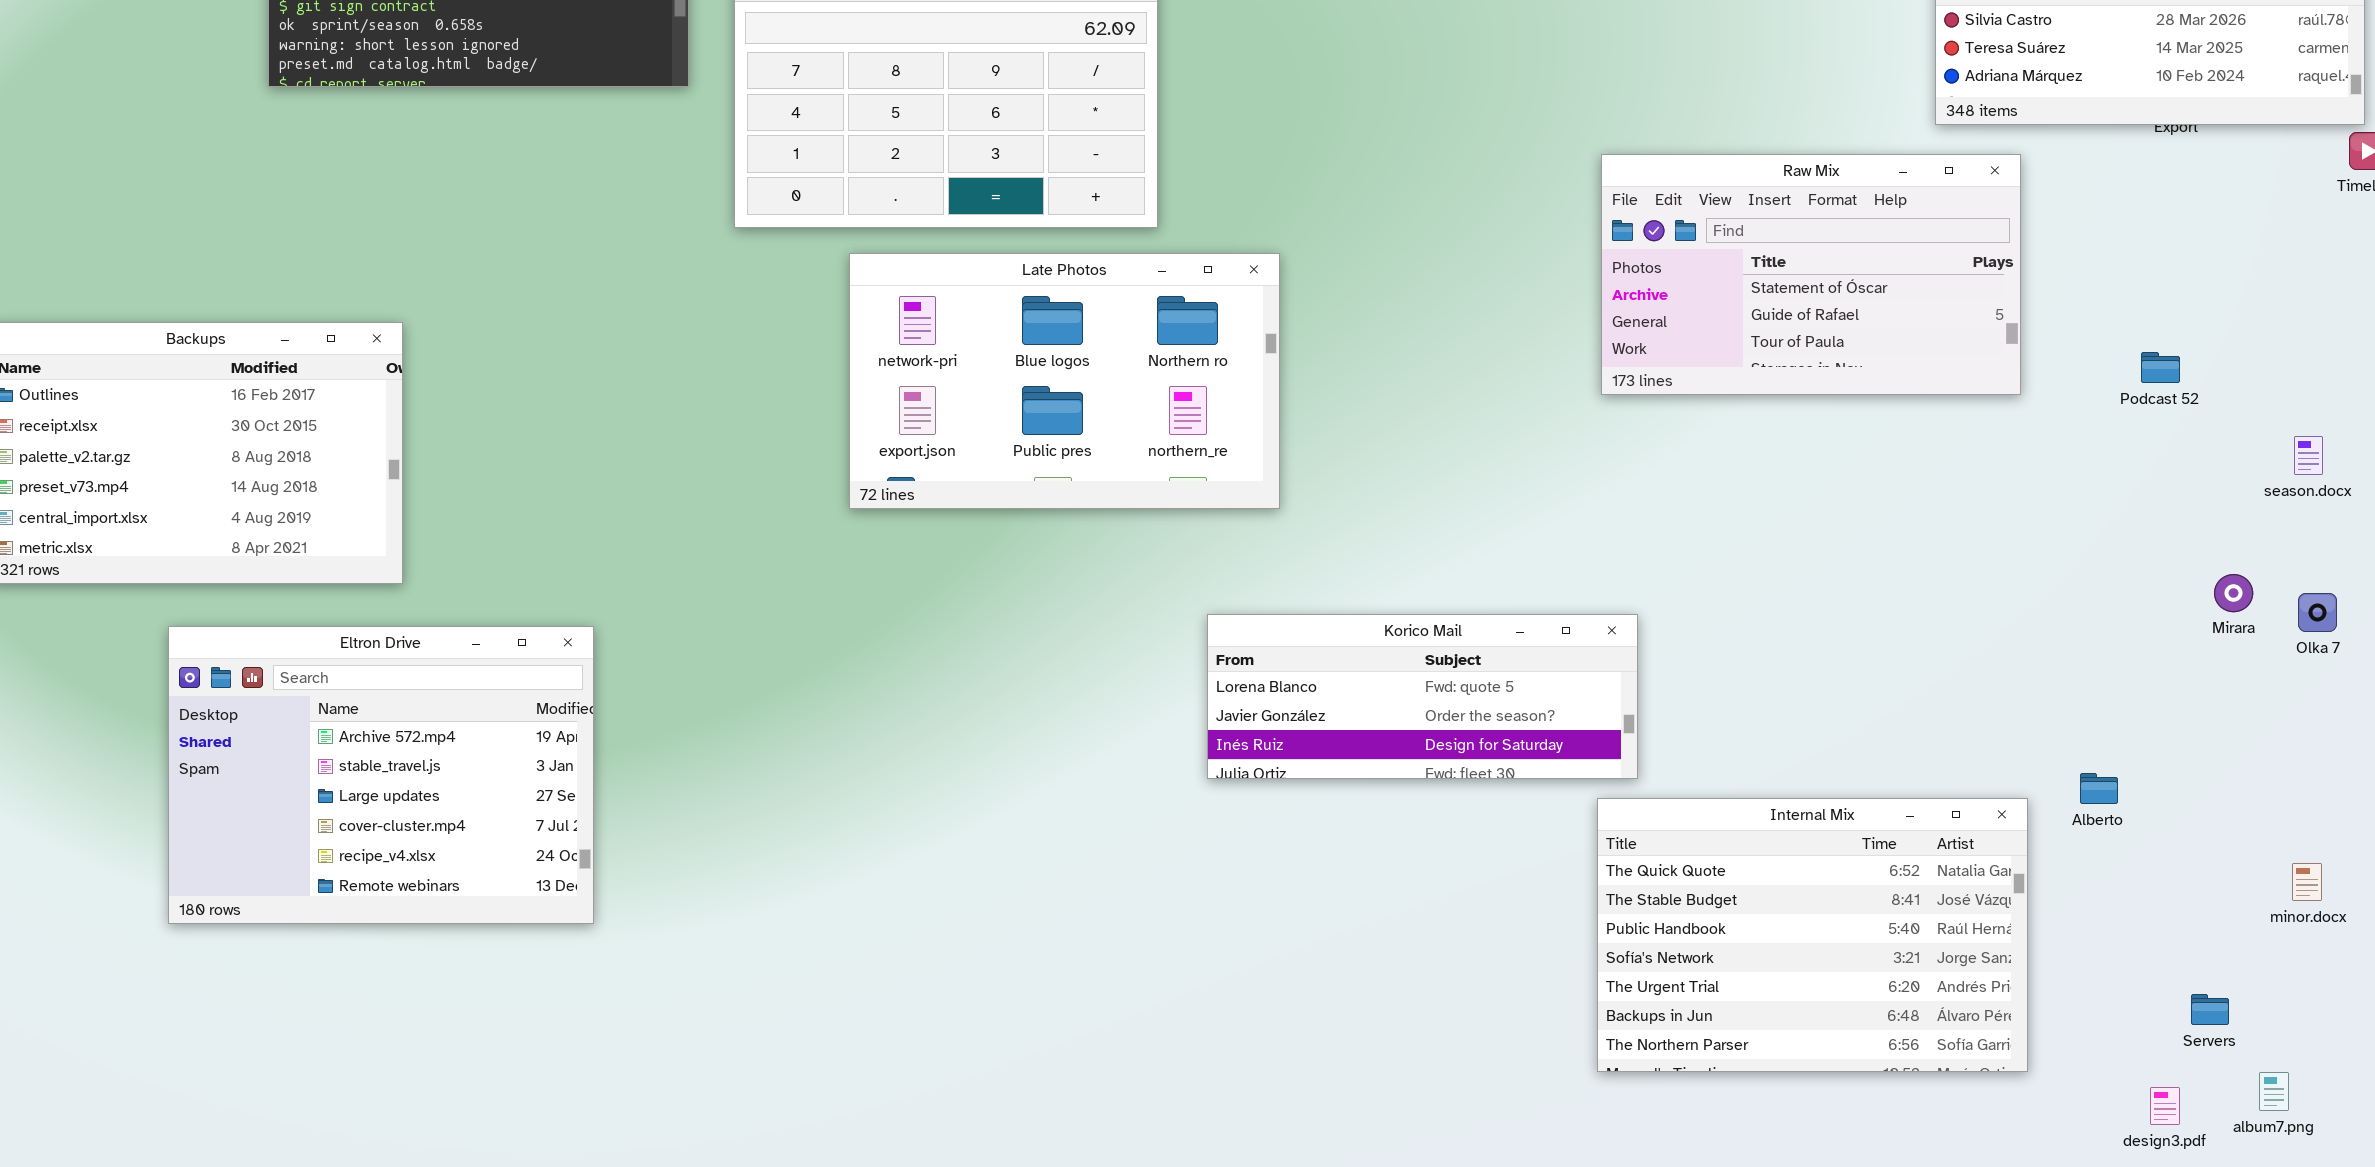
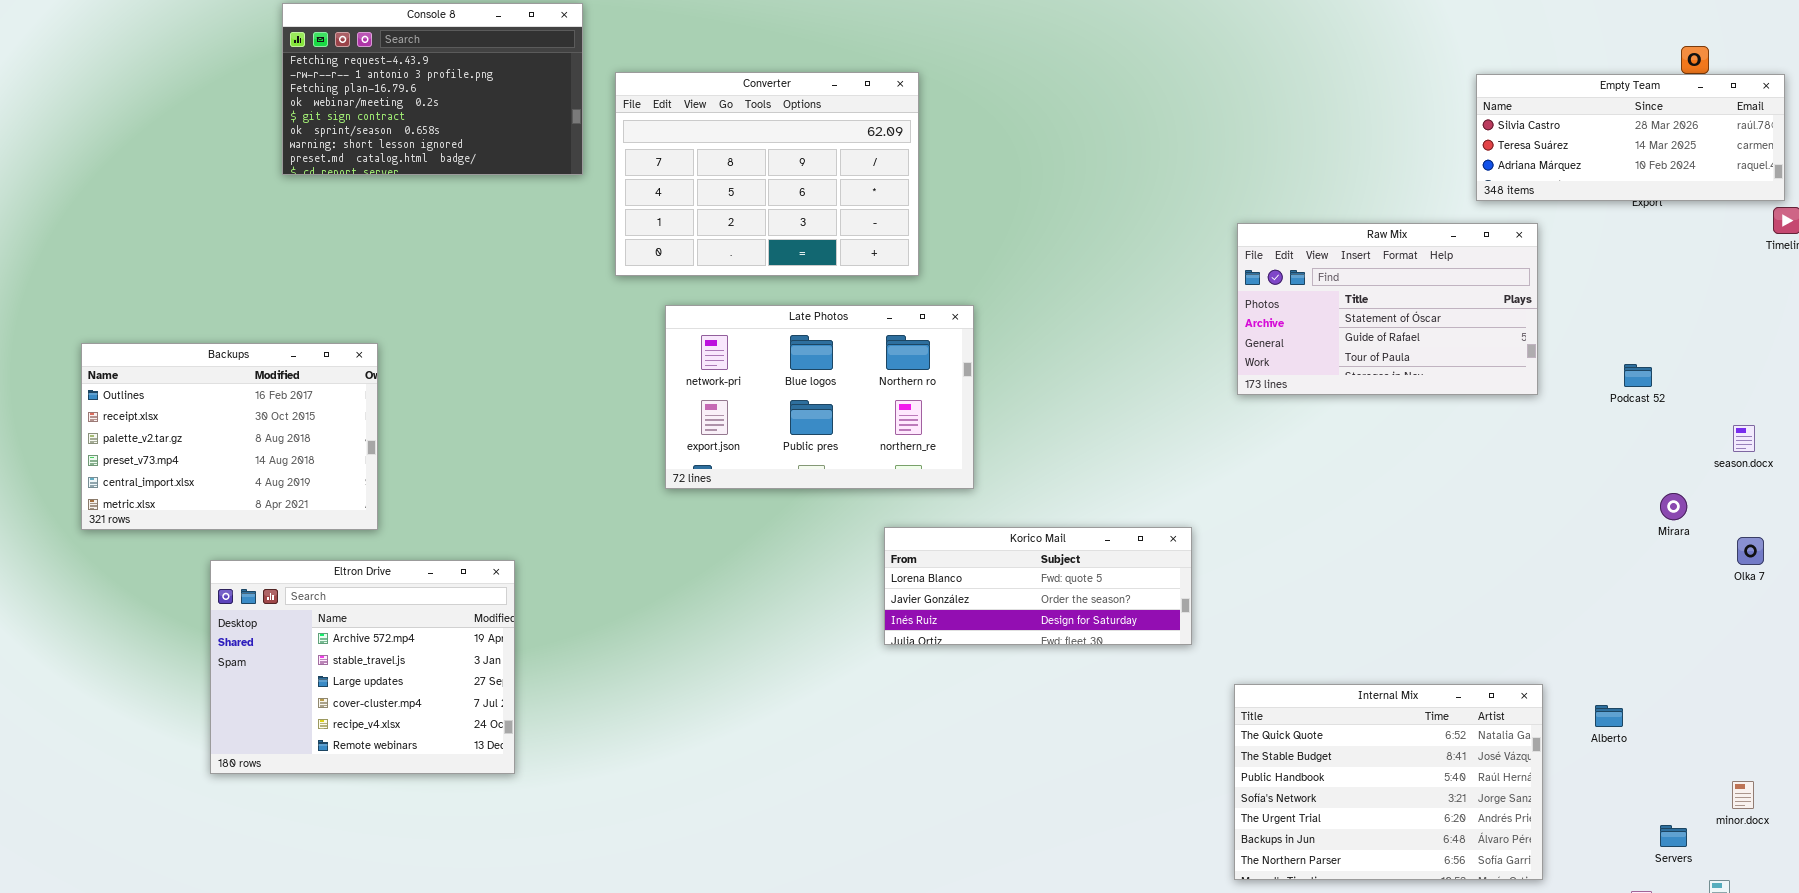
Late Photos: [849,253,1280,509] -> [665,305,974,489], moved
Mirara: [2214,574,2253,612] -> [1660,493,1687,520], moved
Korico Mail: [1207,614,1638,779] -> [884,527,1192,645], moved
Alberto: [2080,773,2118,804] -> [1595,705,1623,727], moved
minor.docx: [2292,863,2322,901] -> [1732,781,1754,809], moved

